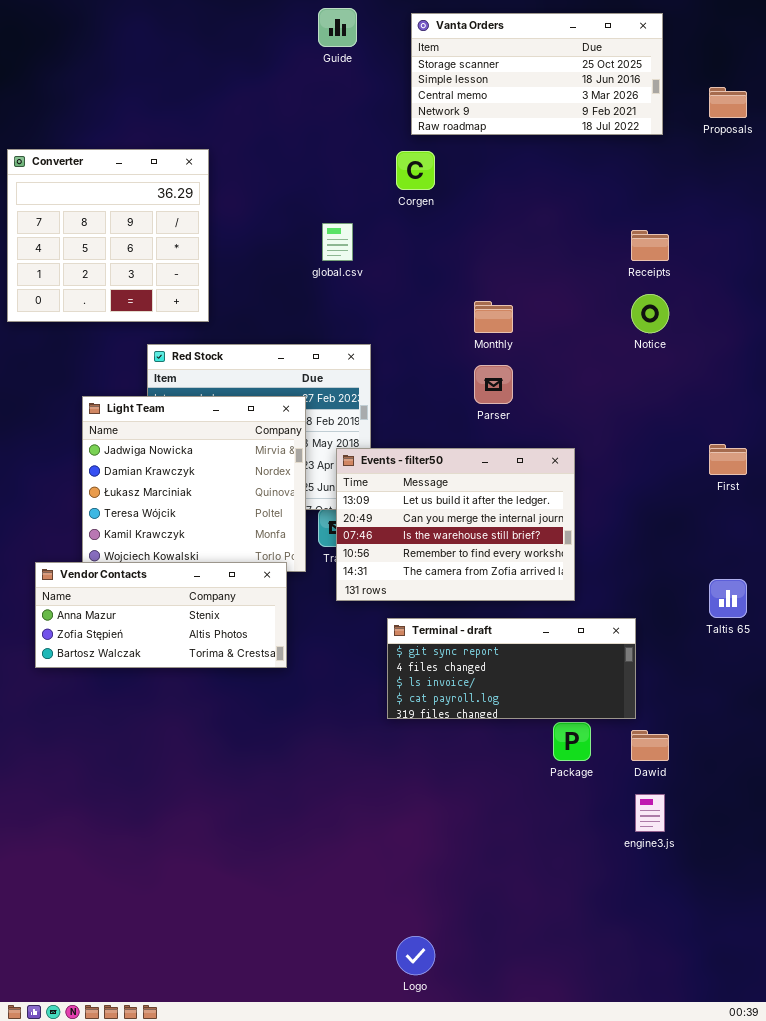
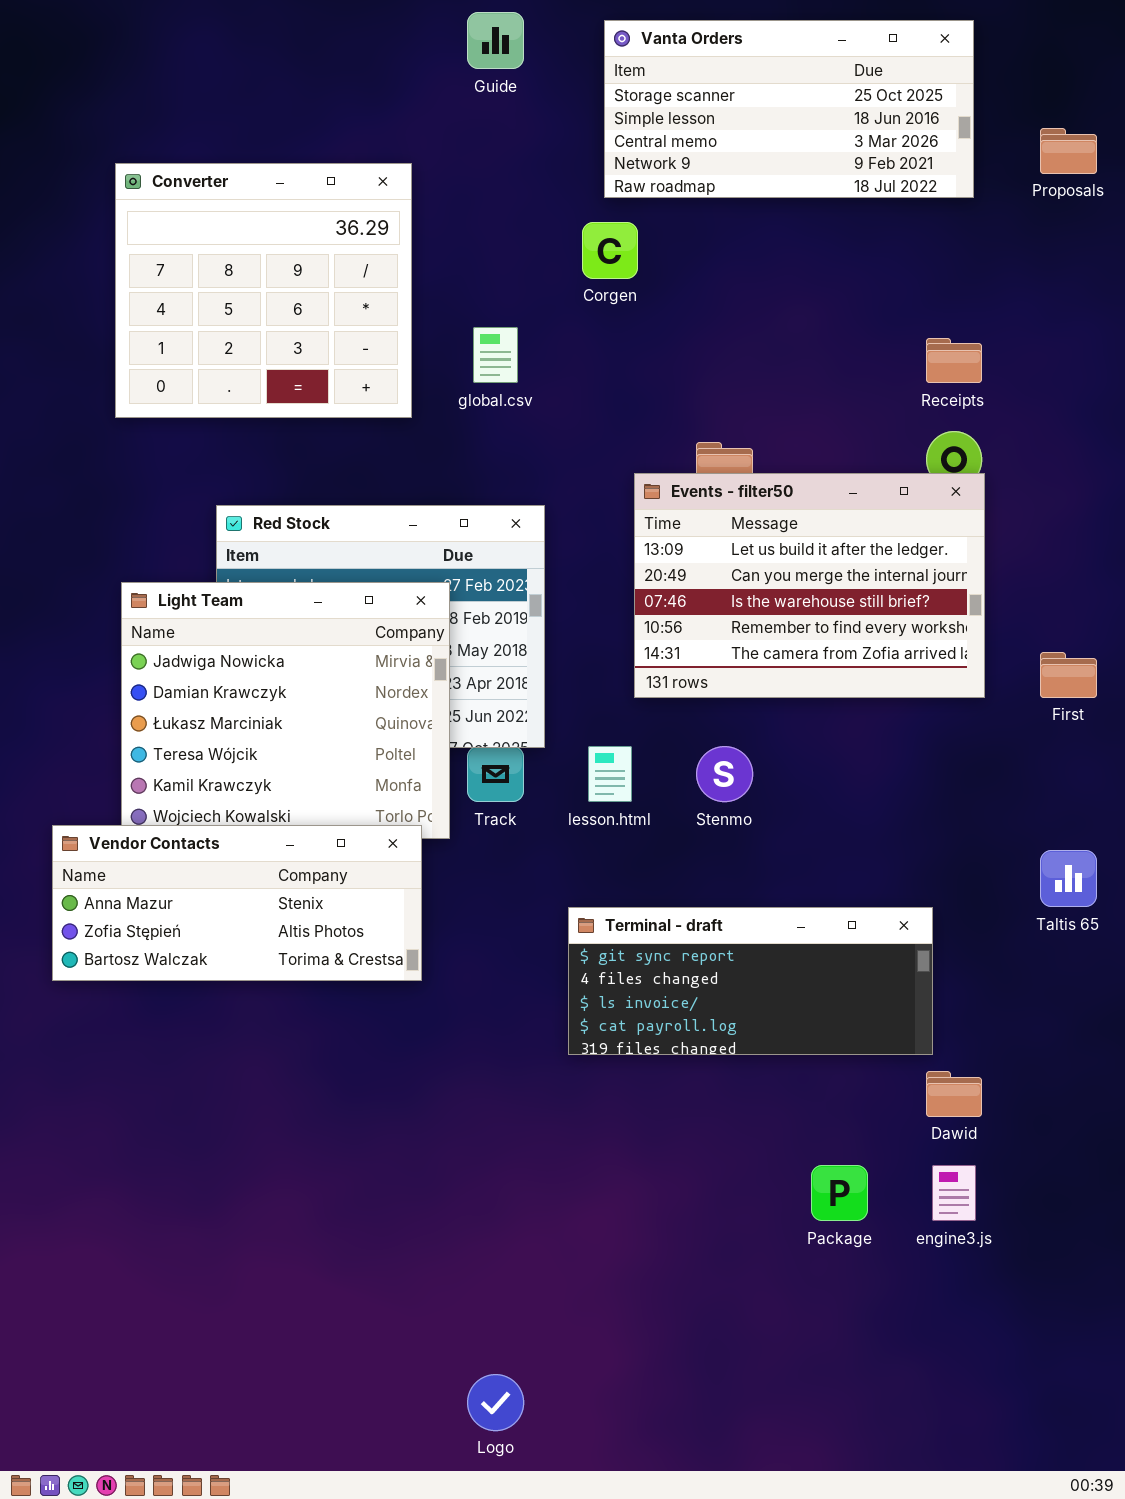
Converter: [7,149,209,322] -> [115,163,412,418], moved
Events - filter50: [336,448,575,601] -> [634,473,985,698], moved
Package: [553,722,591,761] -> [811,1165,868,1221], moved
Logo: [396,936,435,975] -> [467,1374,524,1431], moved

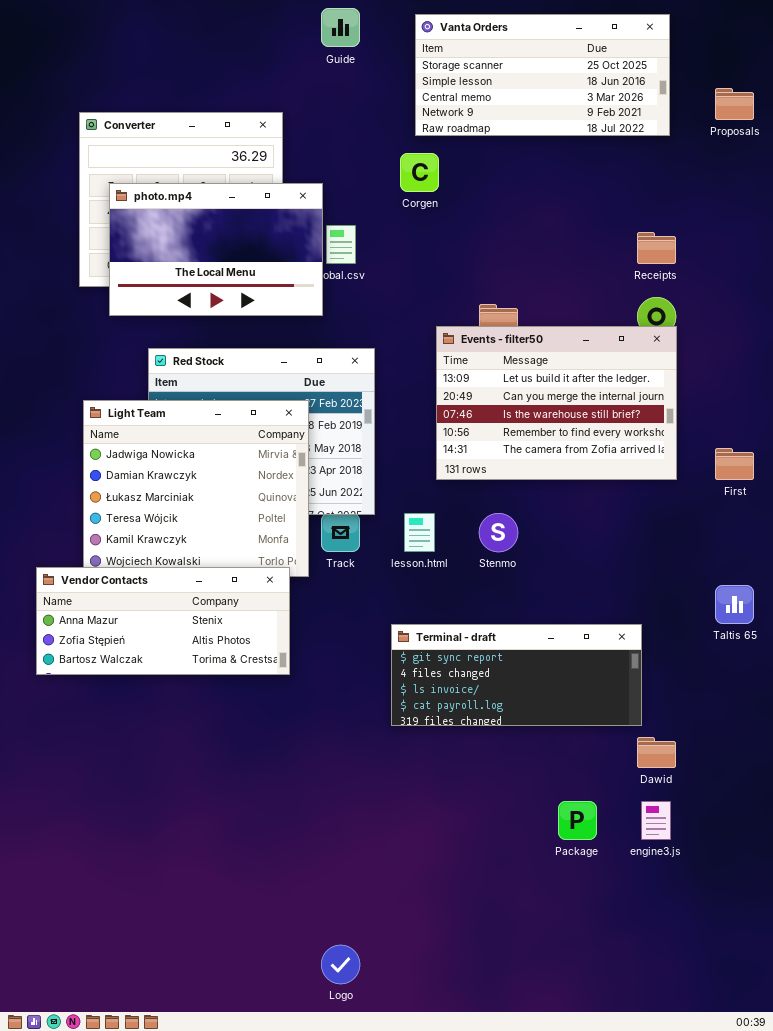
photo.mp4: none -> [109,183,323,316], opened

